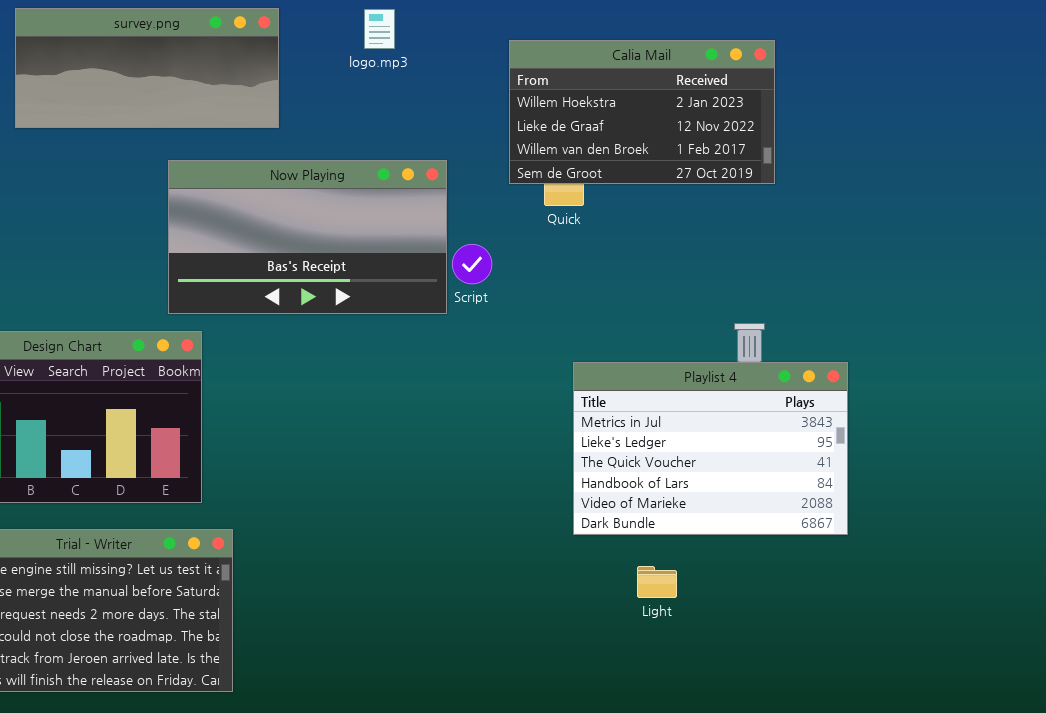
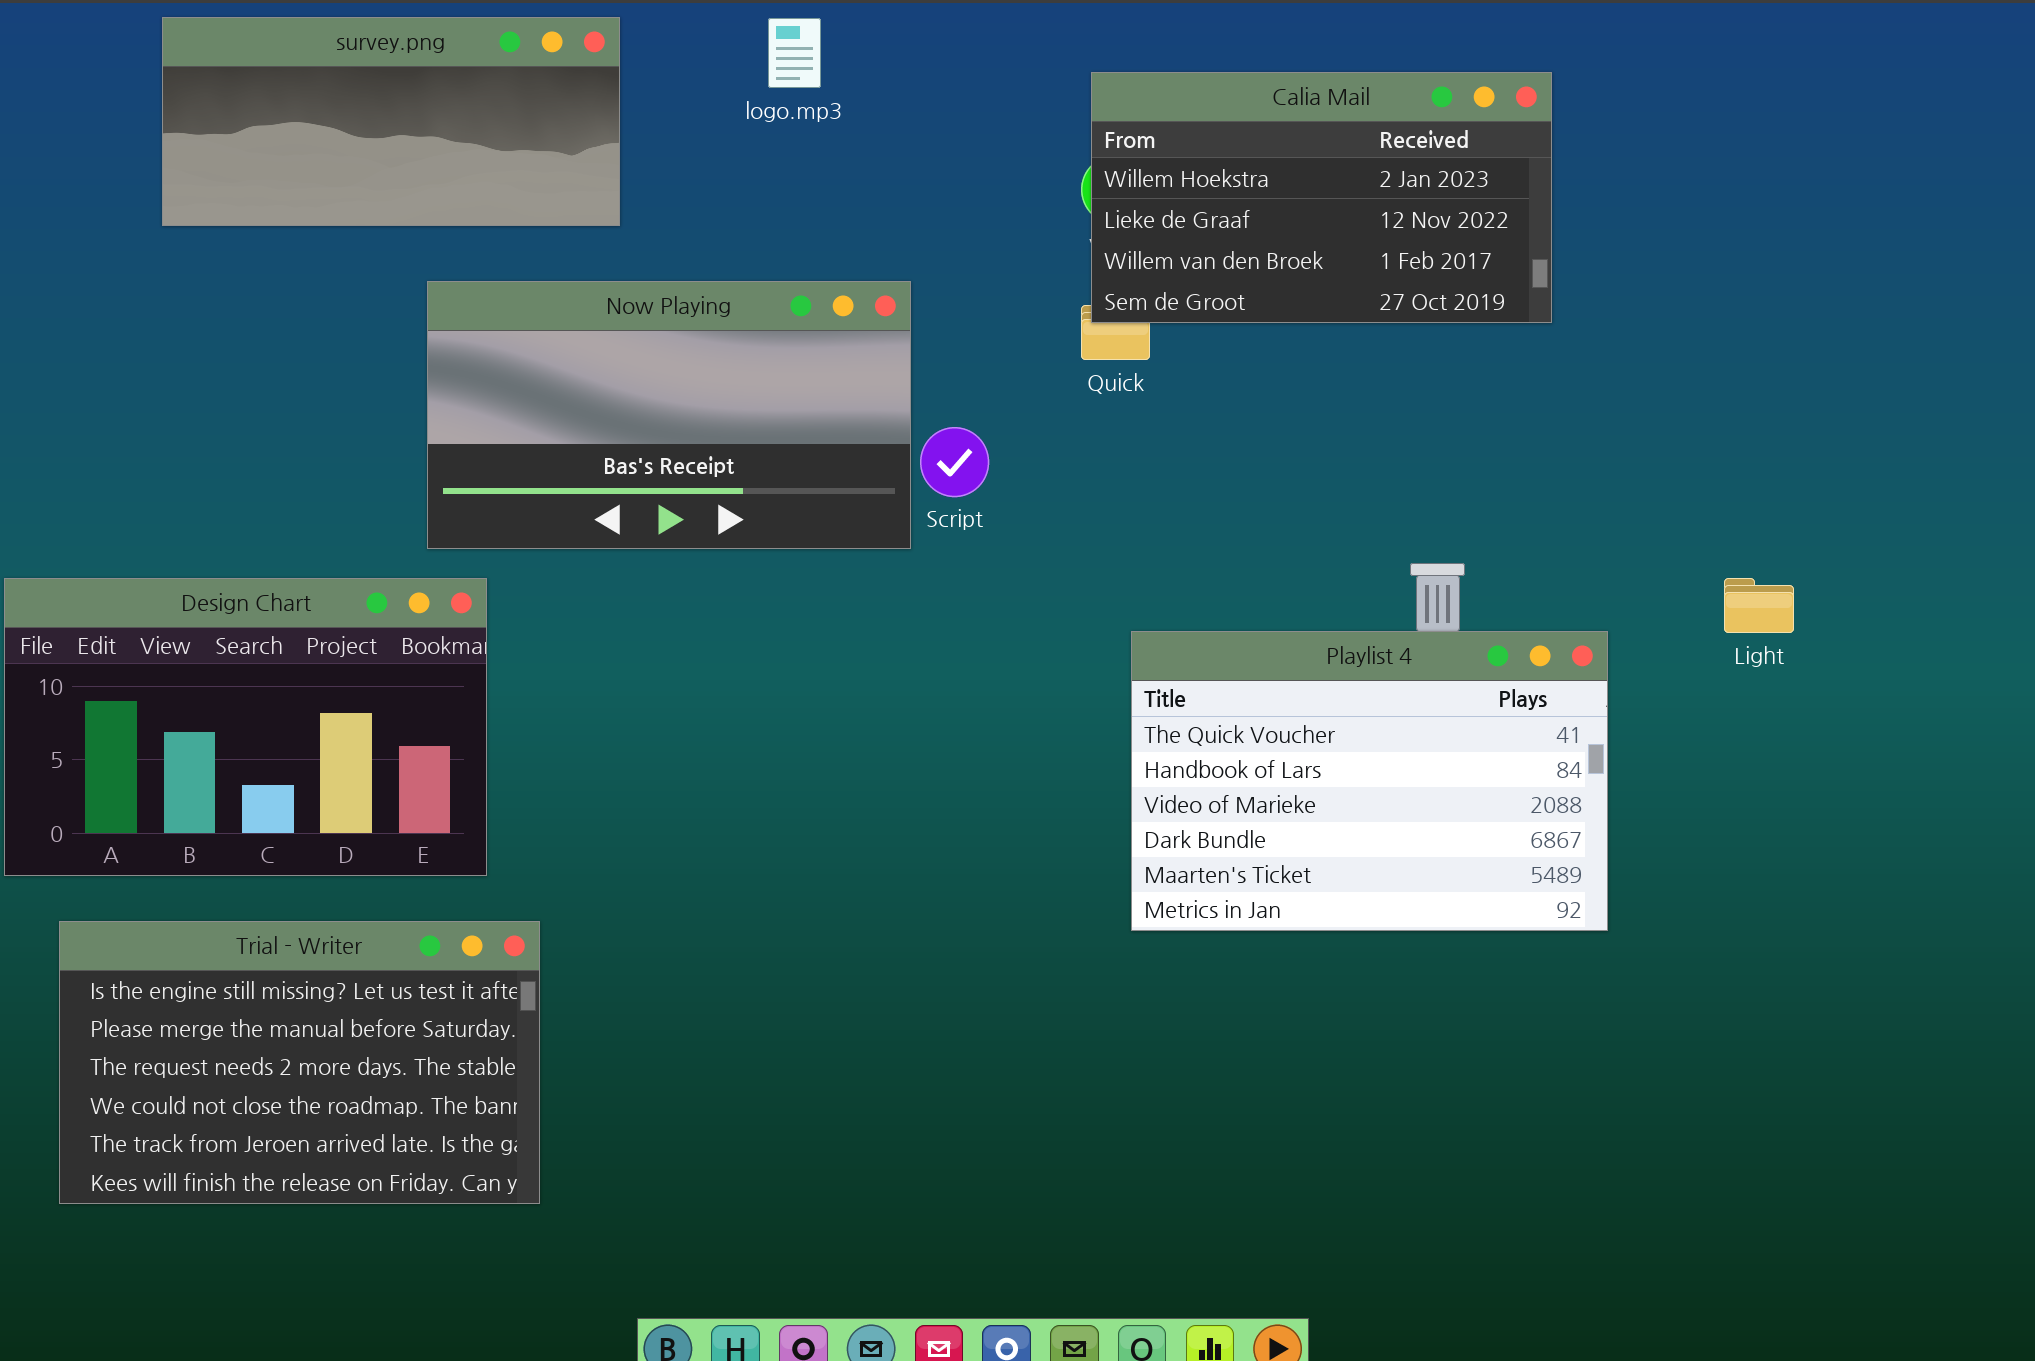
Calia Mail: [509,40,775,184] -> [1091,72,1552,323], moved
Playlist 4: [573,362,848,535] -> [1131,631,1608,931], scrolled down 2 rows
Light: [637,566,677,598] -> [1724,578,1794,633], moved

